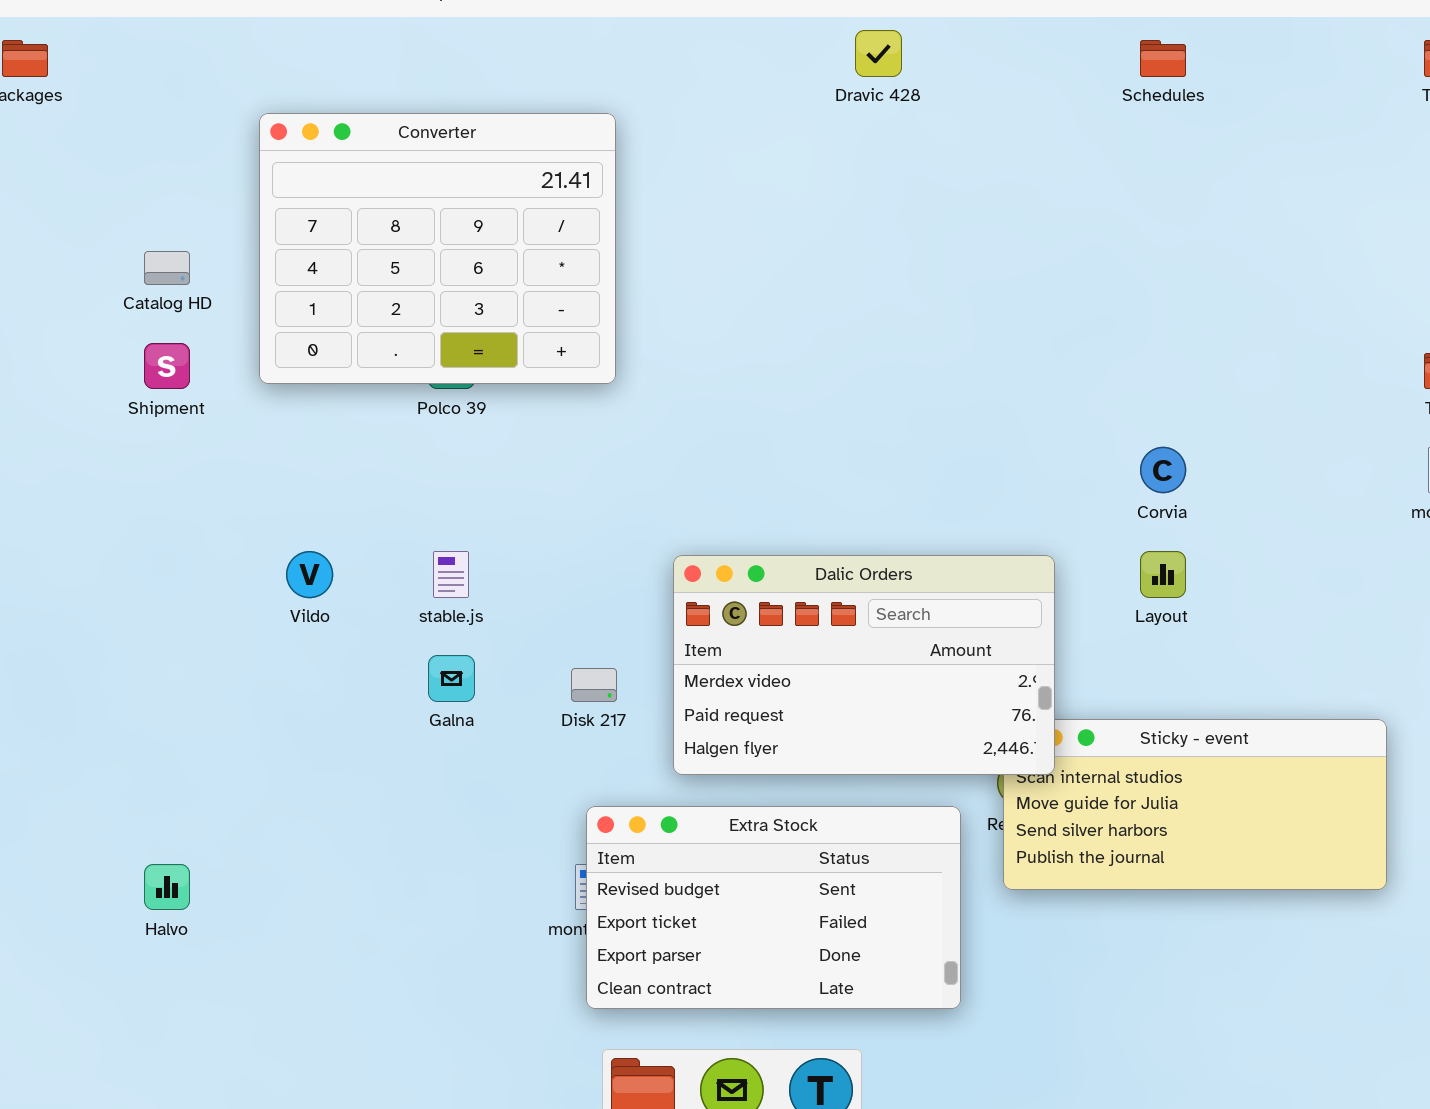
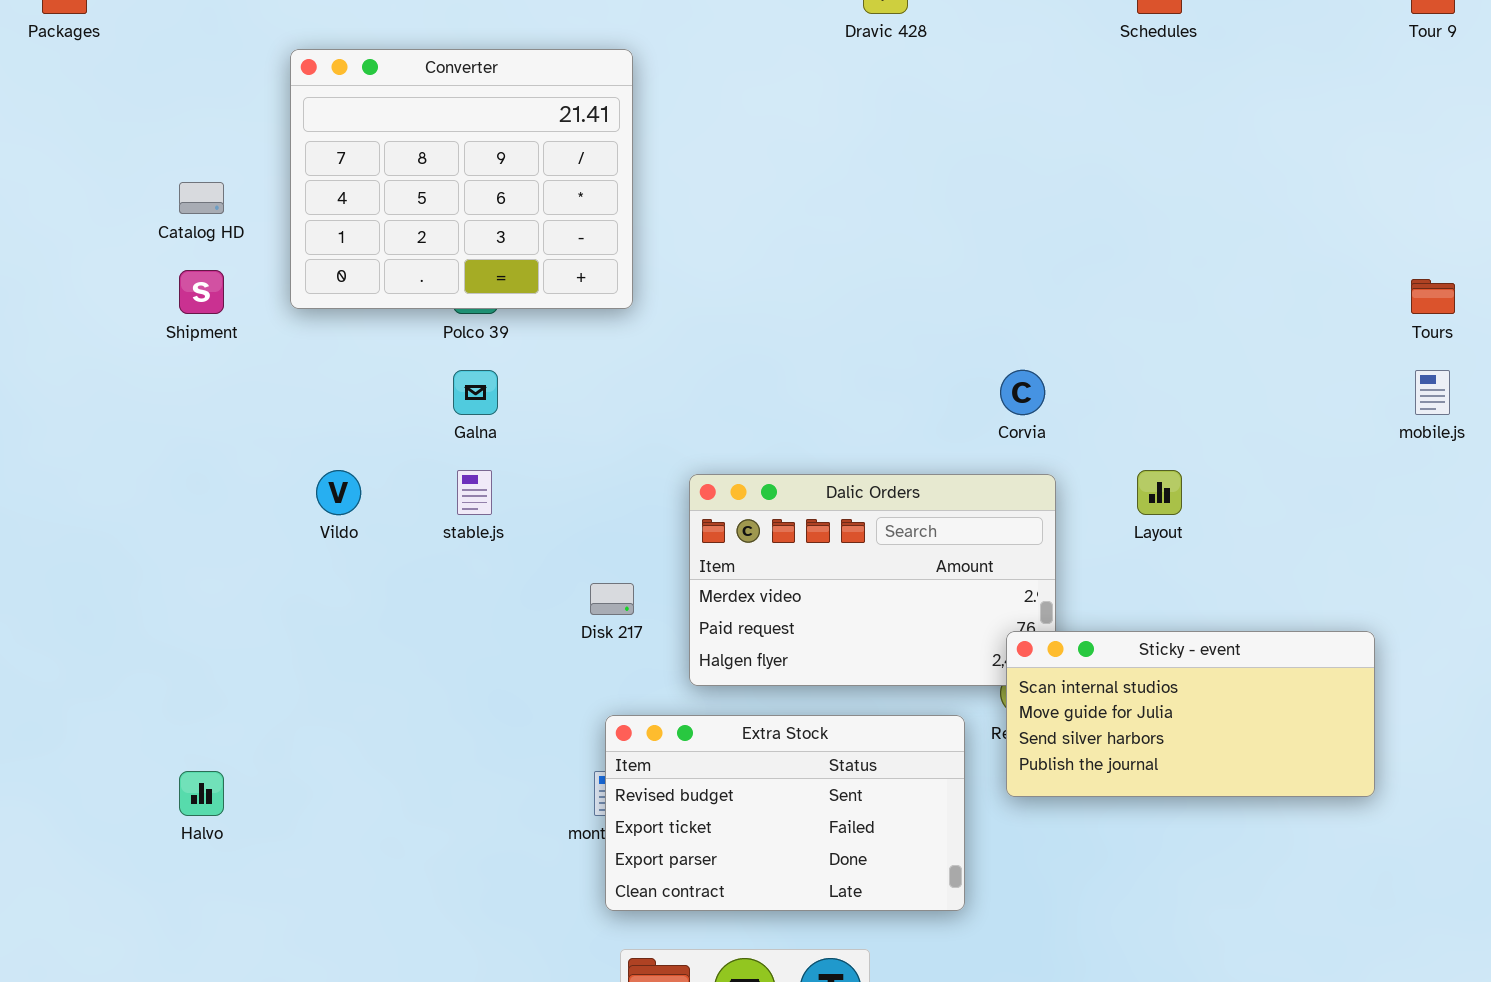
Corvia: [1140,447,1186,493] -> [1000,370,1045,415], moved
Galna: [428,655,475,702] -> [453,370,498,415], moved
Sticky - event: [1003,719,1387,890] -> [1006,631,1375,797], raised

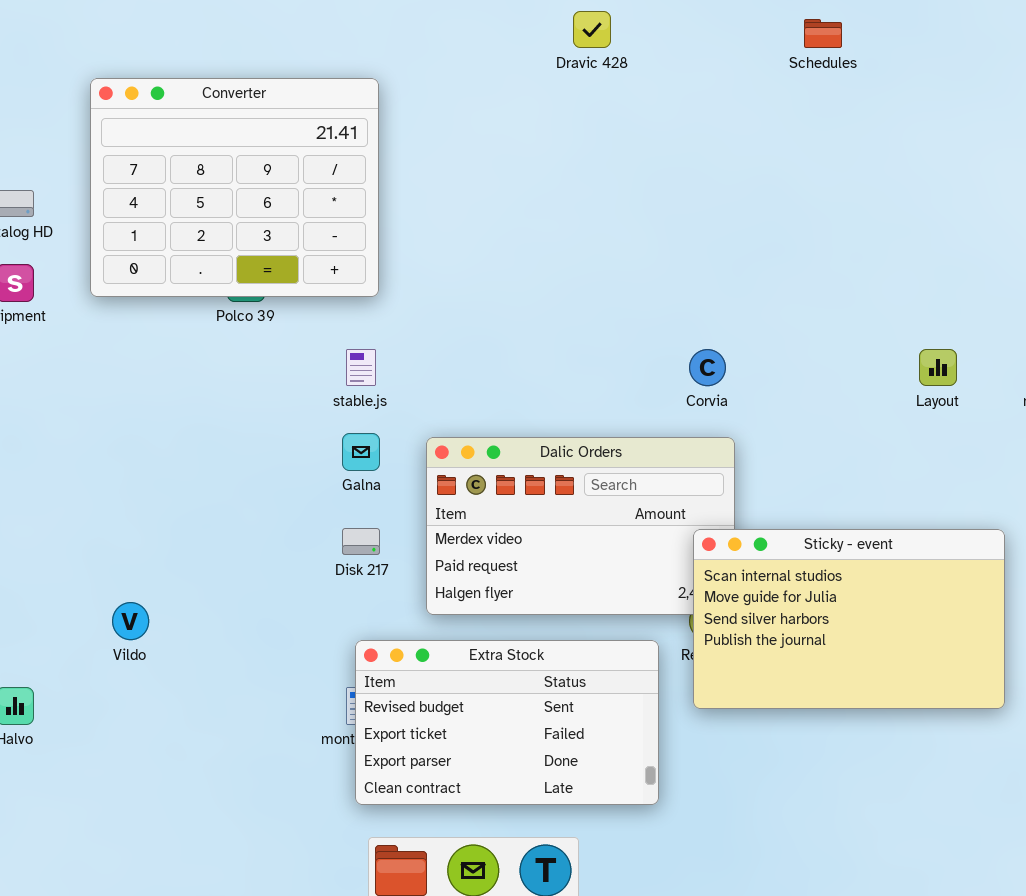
Galna: [453,370,498,415] -> [342,433,380,471], moved
Vildo: [316,470,361,515] -> [112,602,149,640], moved
stable.js: [457,470,492,515] -> [346,349,376,386], moved
Layout: [1137,470,1182,515] -> [919,349,957,386], moved
Sticky - event: [1006,631,1375,797] -> [693,529,1005,709], resized

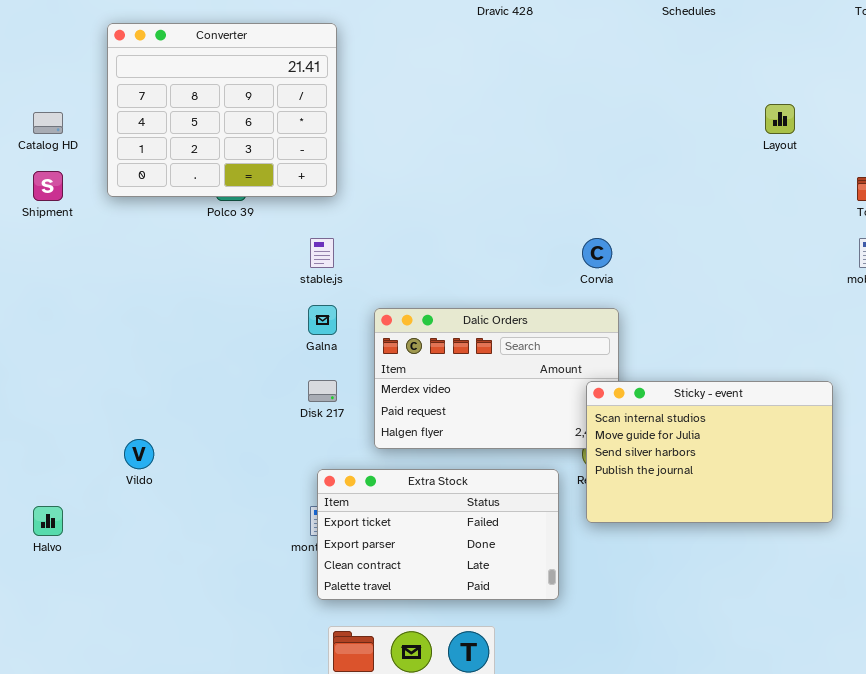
Layout: [919,349,957,386] -> [765,104,795,134], moved
Extra Stock: [355,640,659,805] -> [317,469,559,600], scrolled down 1 row

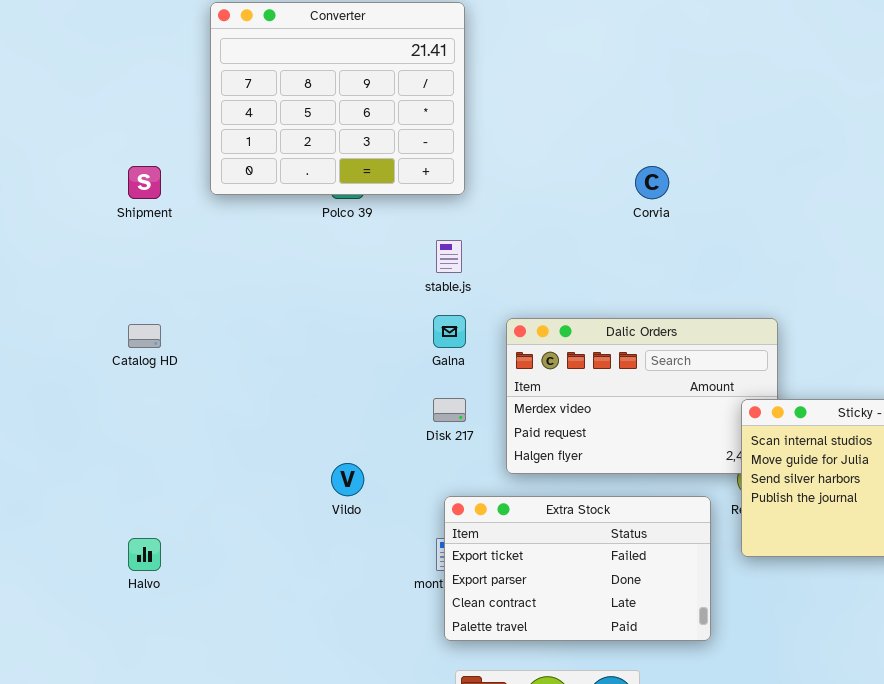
Catalog HD: [33,112,63,134] -> [128,324,161,348], moved
Corvia: [582,238,612,268] -> [635,166,669,199], moved
Vildo: [124,439,154,469] -> [331,463,364,496], moved

